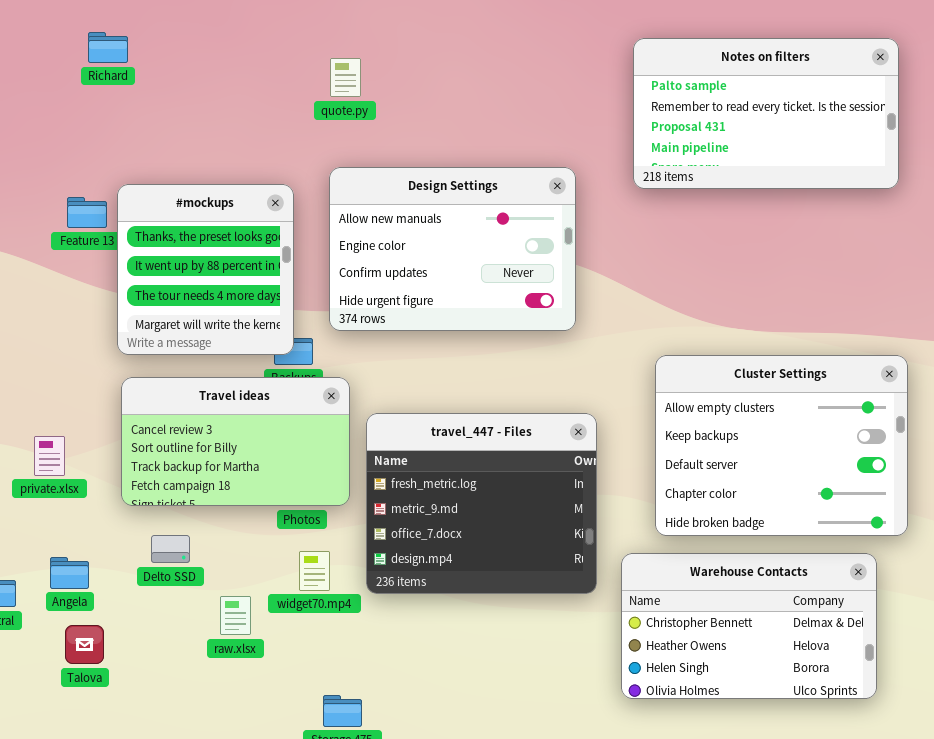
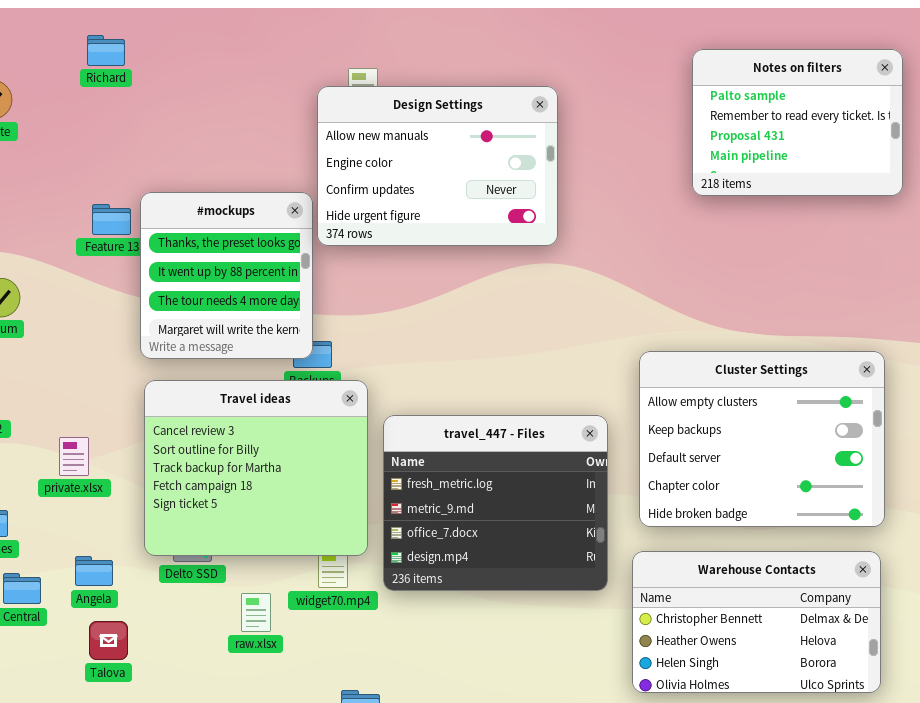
Richard: [88,32,128,63] -> [87,35,125,66], moved
Notes on filters: [633,38,899,189] -> [692,49,903,196], resized
Design Settings: [329,167,576,331] -> [317,86,558,246], moved
Cluster Settings: [655,355,908,536] -> [639,351,885,527], moved
Travel ideas: [121,377,350,506] -> [144,380,368,556], resized

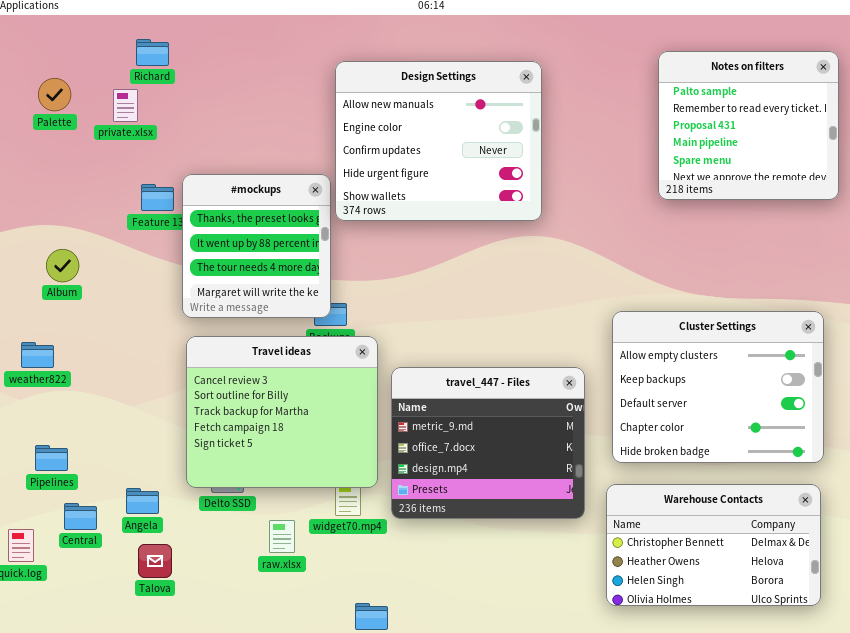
Notes on filters: [692,49,903,196] -> [658,51,839,200], resized
Design Settings: [317,86,558,246] -> [335,61,542,221], resized
travel_447 - Files: [383,415,608,591] -> [391,367,585,519], scrolled down 1 row
private.xlsx: [59,437,89,476] -> [113,89,138,122], moved

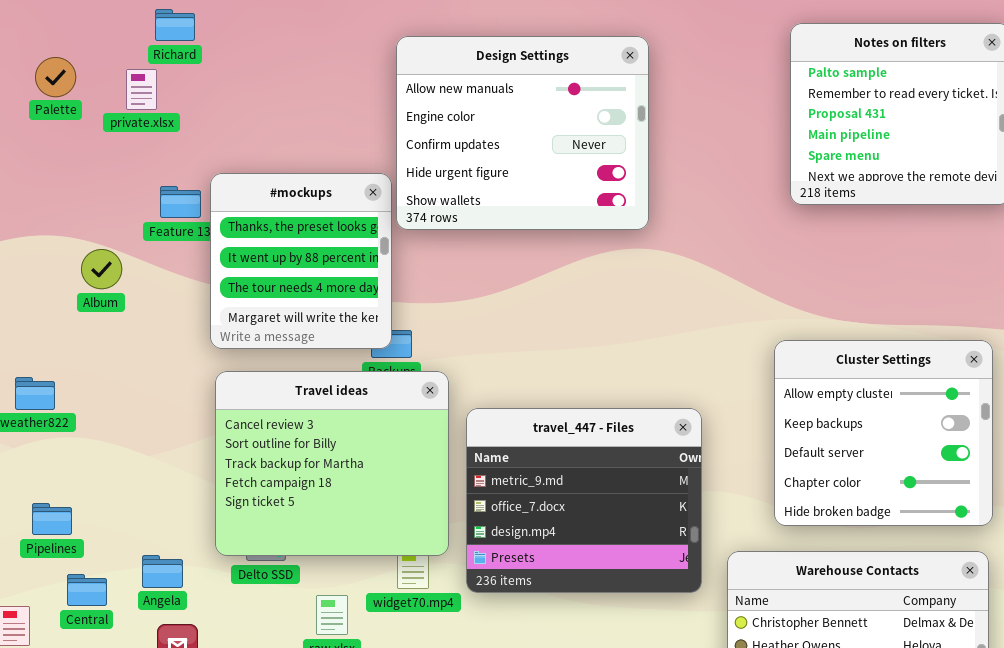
Album: [46,249,79,282] -> [81,249,122,289], moved
Cluster Settings: [612,311,824,463] -> [774,340,993,526], resized

